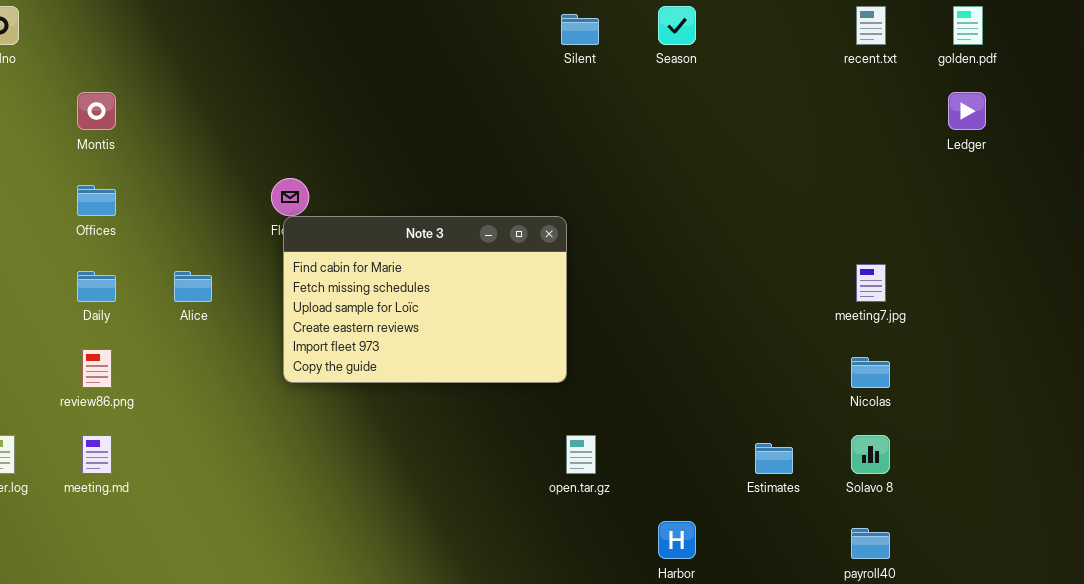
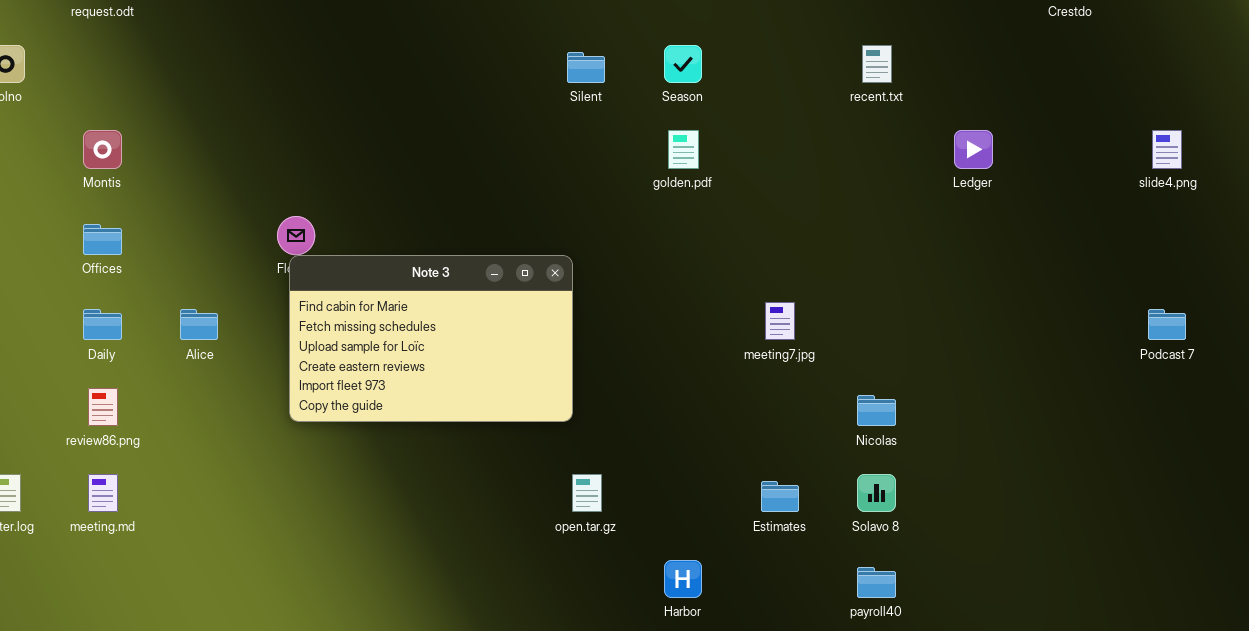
golden.pdf: [953,6,983,45] -> [668,130,699,169], moved
meeting7.jpg: [856,264,886,302] -> [765,302,795,340], moved

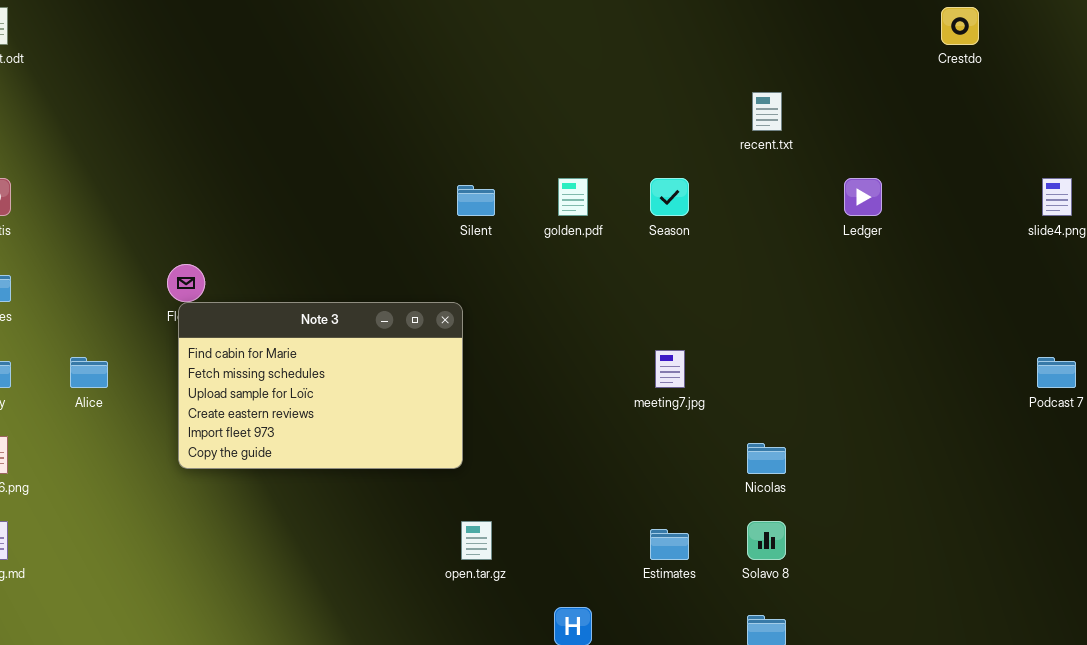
Season: [664,45,702,83] -> [650,178,689,216], moved
Silent: [567,52,605,83] -> [457,185,495,216], moved

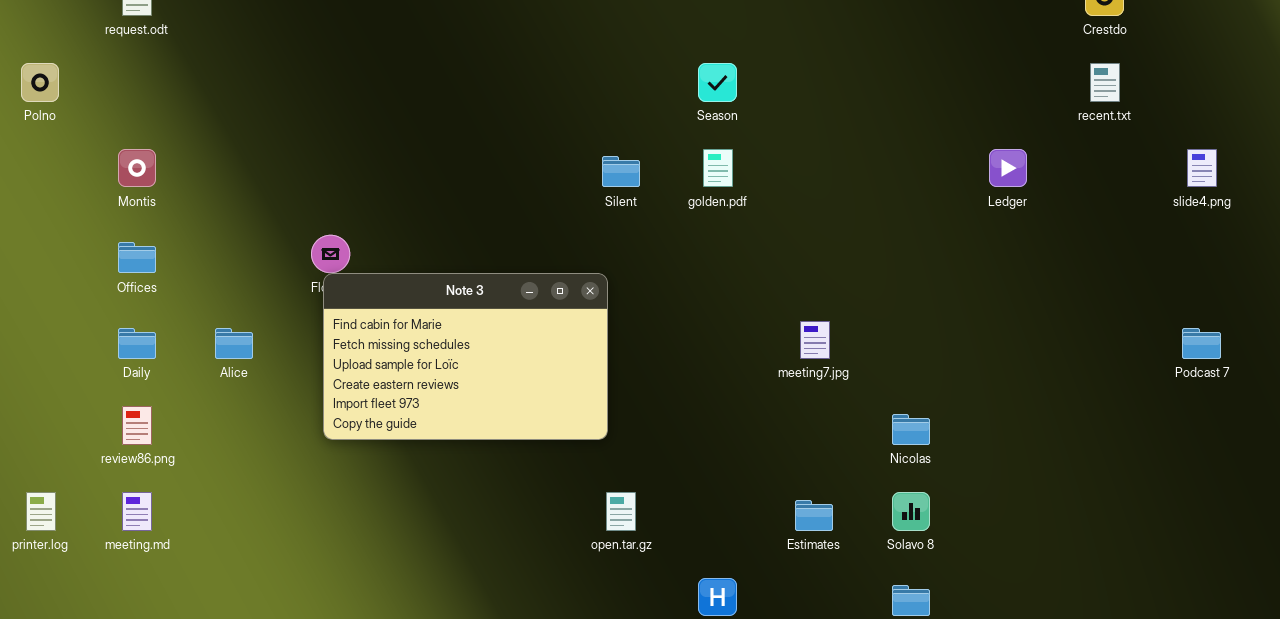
recent.txt: [752,92,782,131] -> [1090,63,1120,102], moved
Season: [650,178,689,216] -> [698,63,737,102], moved

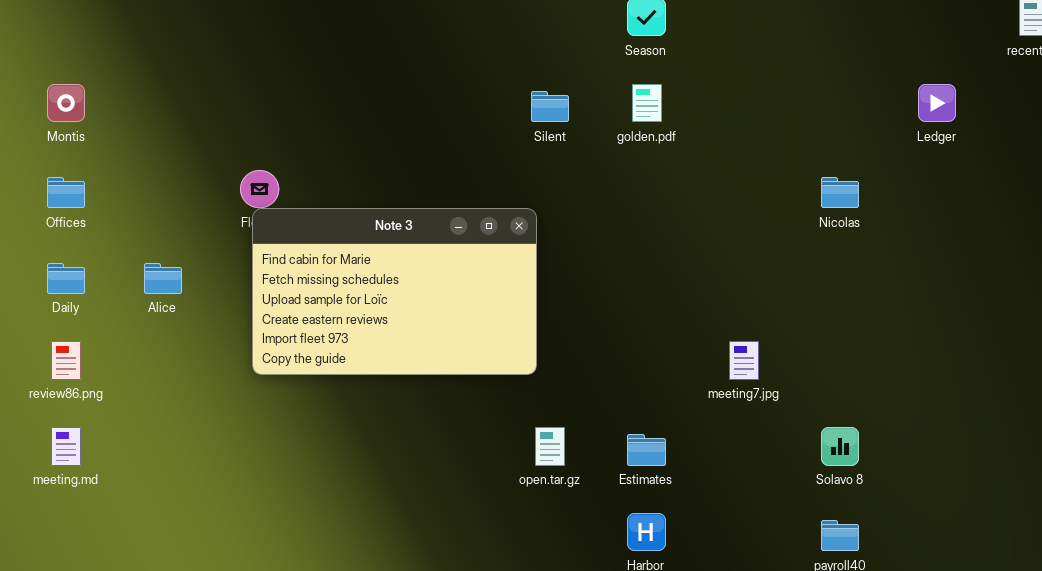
meeting7.jpg: [800,321,830,359] -> [729,341,759,380], moved
Nicolas: [892,414,930,445] -> [821,177,859,208], moved
Estimates: [795,500,833,531] -> [627,434,666,466], moved

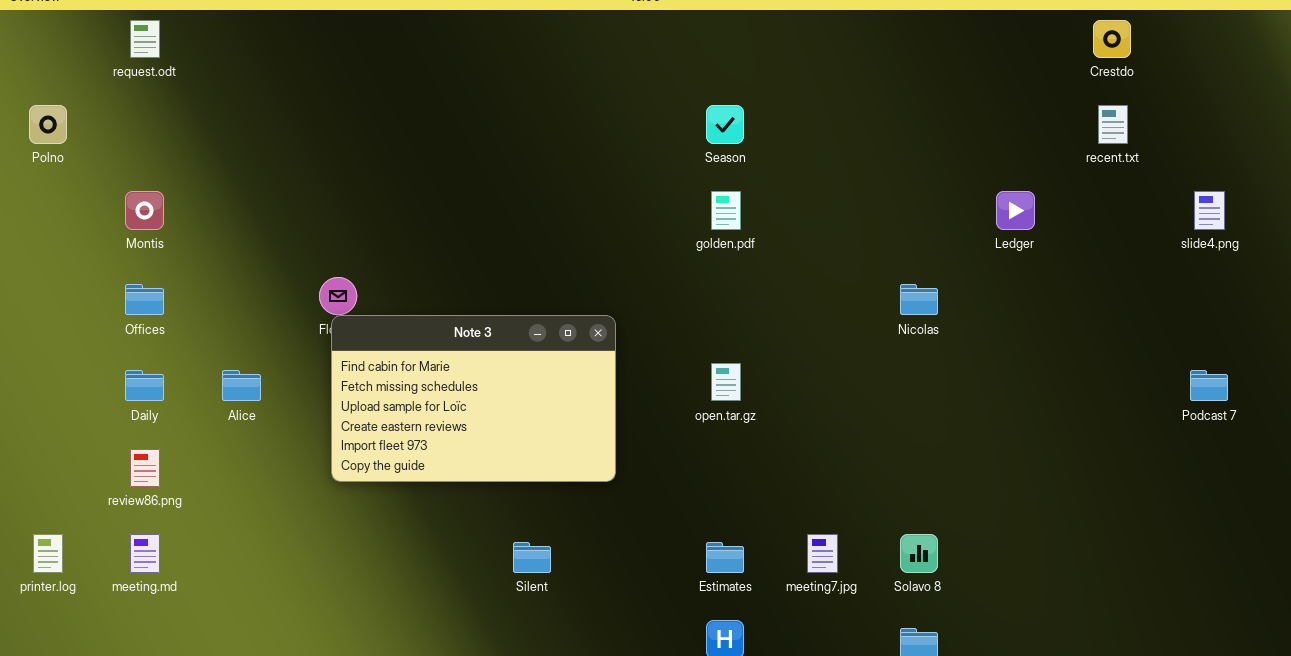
Silent: [531,91,569,122] -> [513,542,551,573], moved
meeting7.jpg: [729,341,759,380] -> [807,534,838,573], moved
open.tar.gz: [535,427,565,466] -> [711,363,741,401], moved

